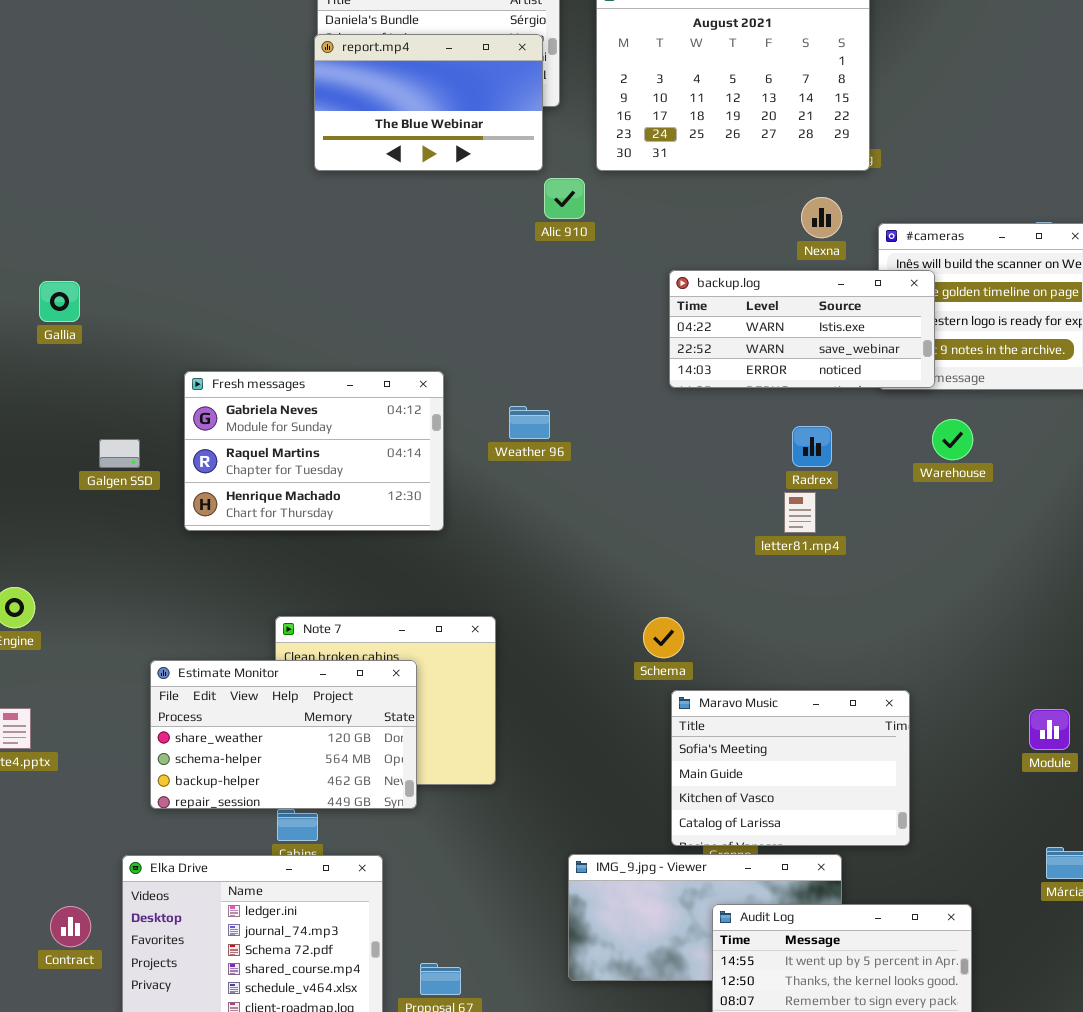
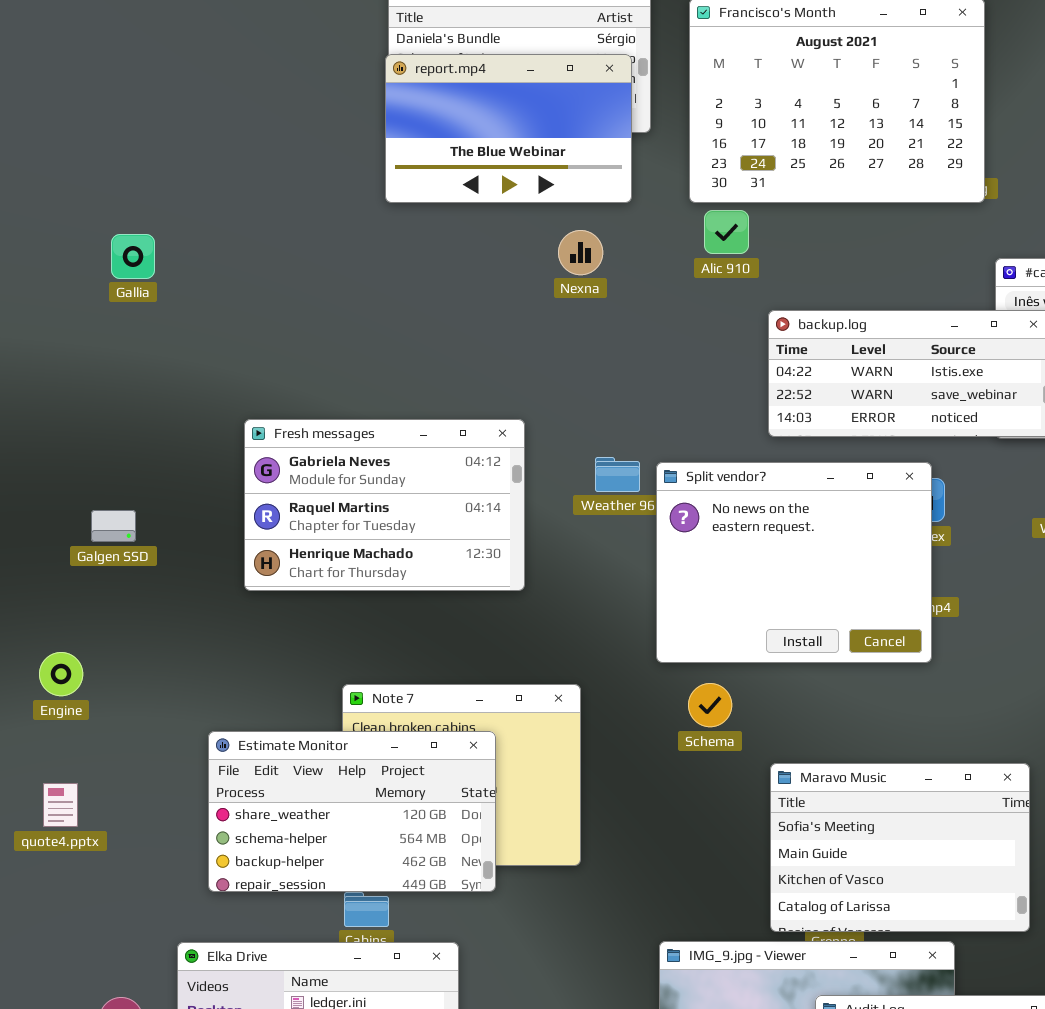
Alic 910: [544,178,585,219] -> [704,210,749,254], moved
Nexna: [801,197,842,238] -> [558,230,603,275], moved
Gallia: [39,281,80,322] -> [111,234,155,279], moved
Split vendor?: none -> [656,462,932,663], opened
Galgen SSD: [99,439,140,468] -> [91,510,136,542], moved
Schema: [643,617,684,658] -> [688,683,732,727], moved

